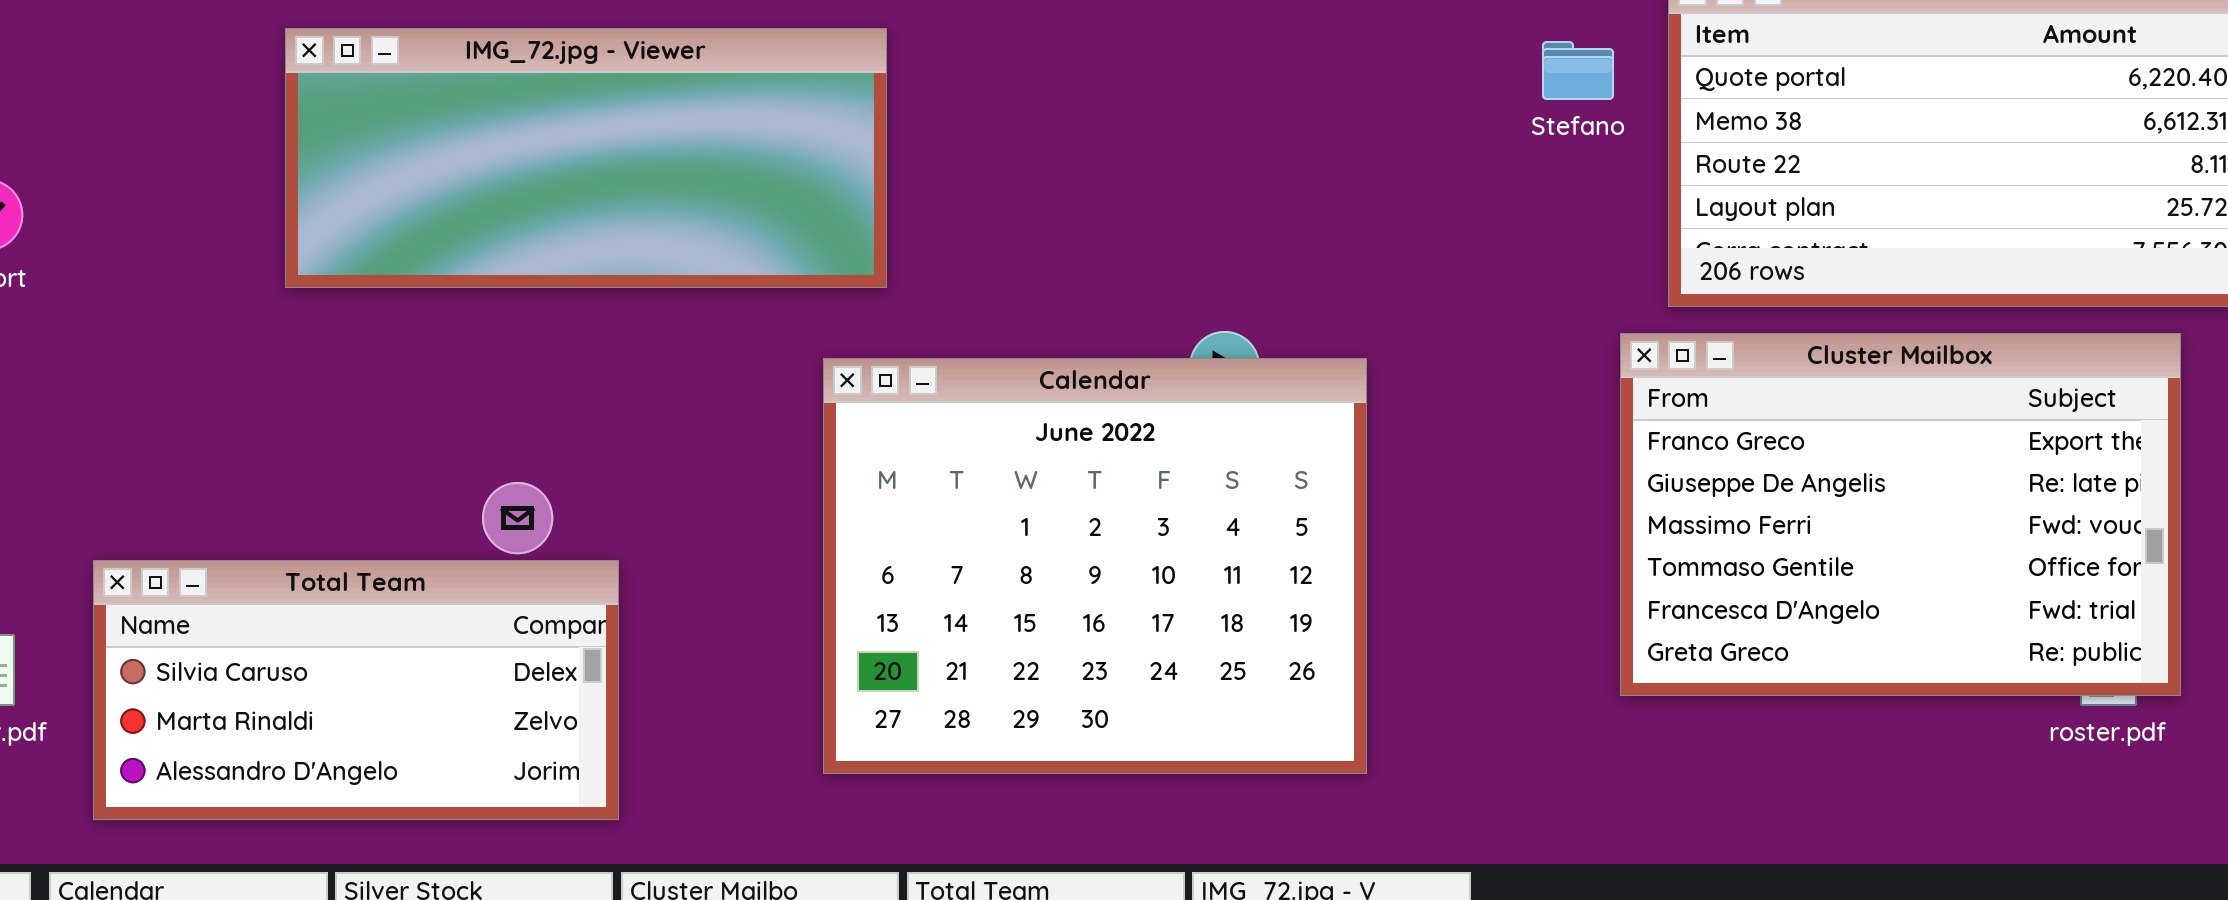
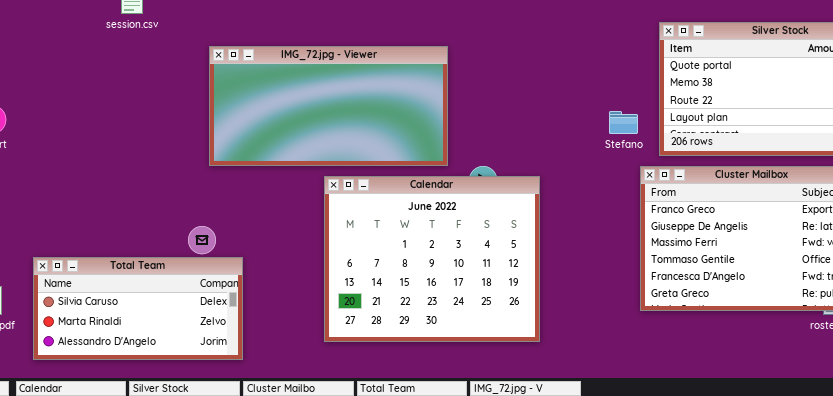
IMG_72.jpg - Viewer: [285,28,887,288] -> [209,46,448,166], moved, resized
Stefano: [1542,41,1614,100] -> [609,111,638,134], moved

